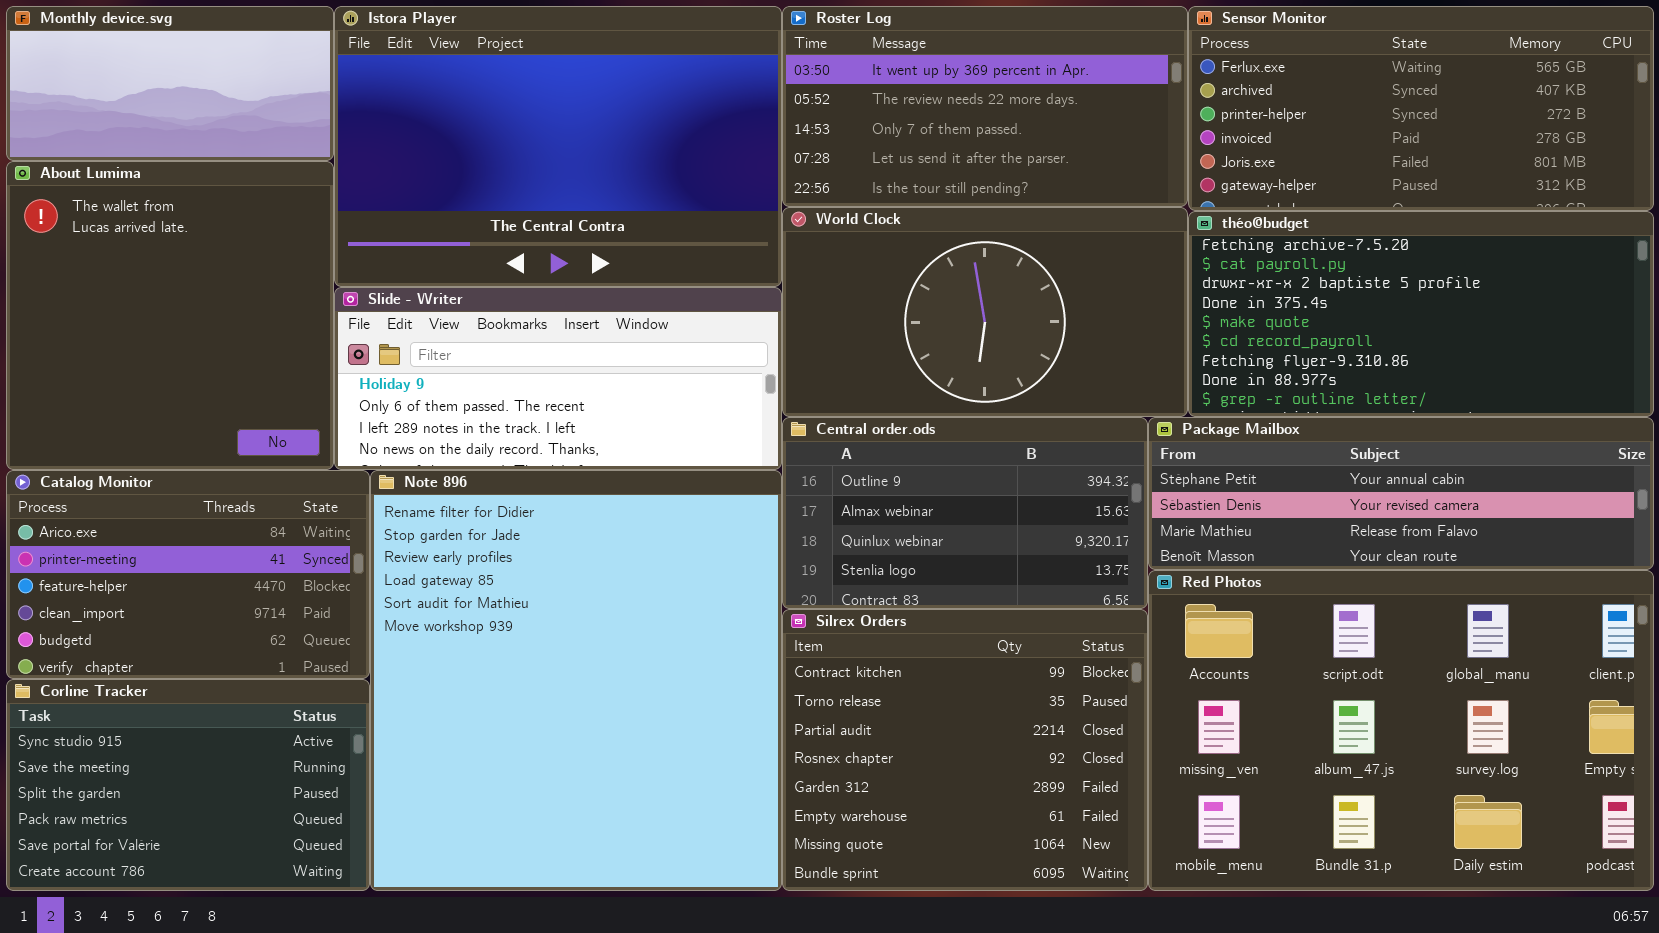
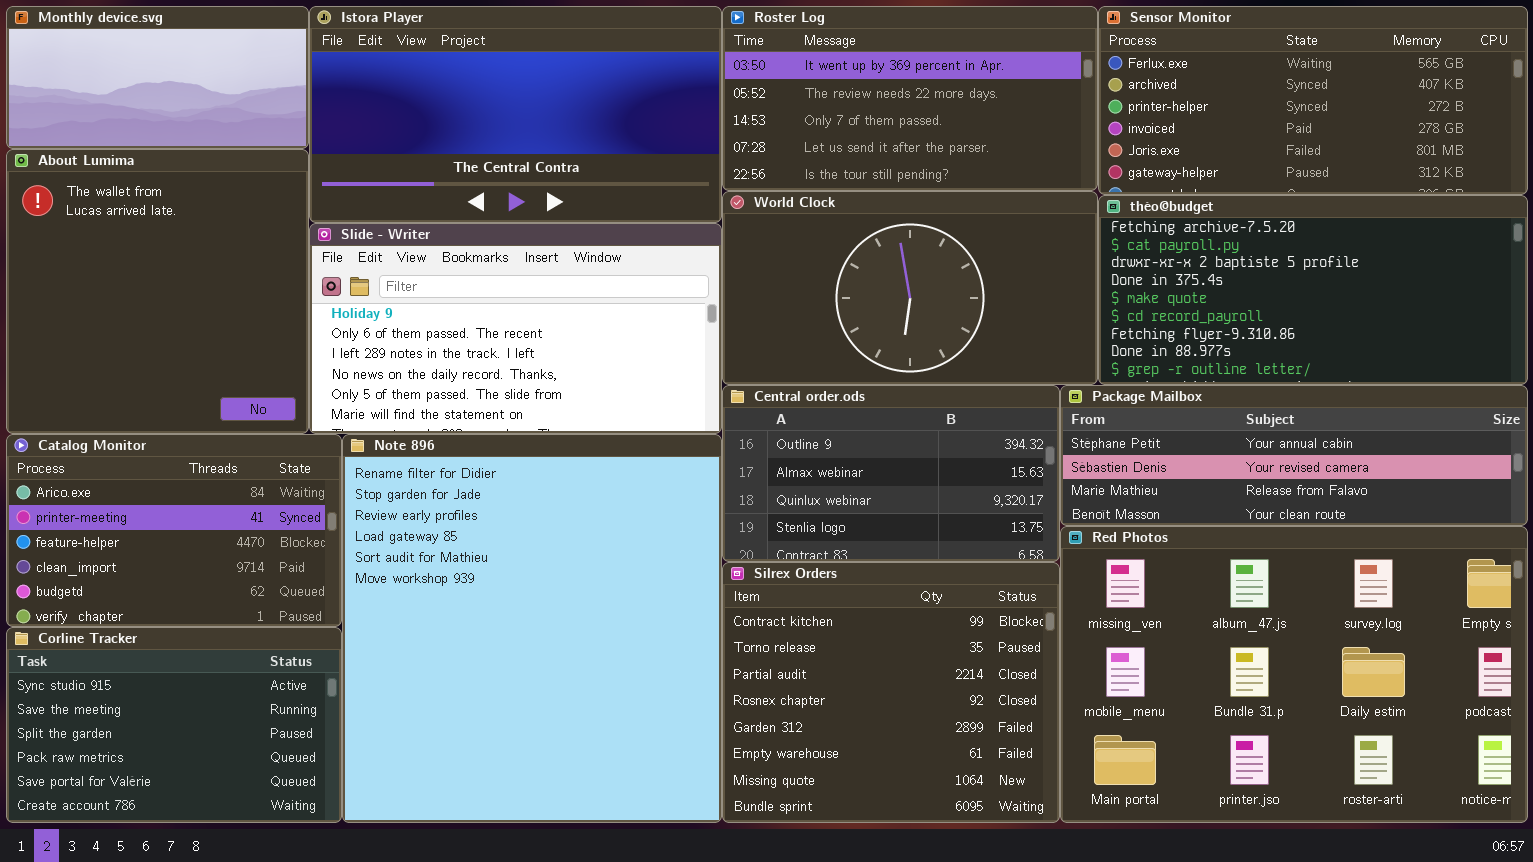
Istora Player: [334,6,782,287] -> [309,6,722,223], resized
Slide - Writer: [334,287,782,470] -> [309,223,722,434], resized
Red Photos: [1148,570,1654,891] -> [1060,526,1528,823], scrolled down 1 row

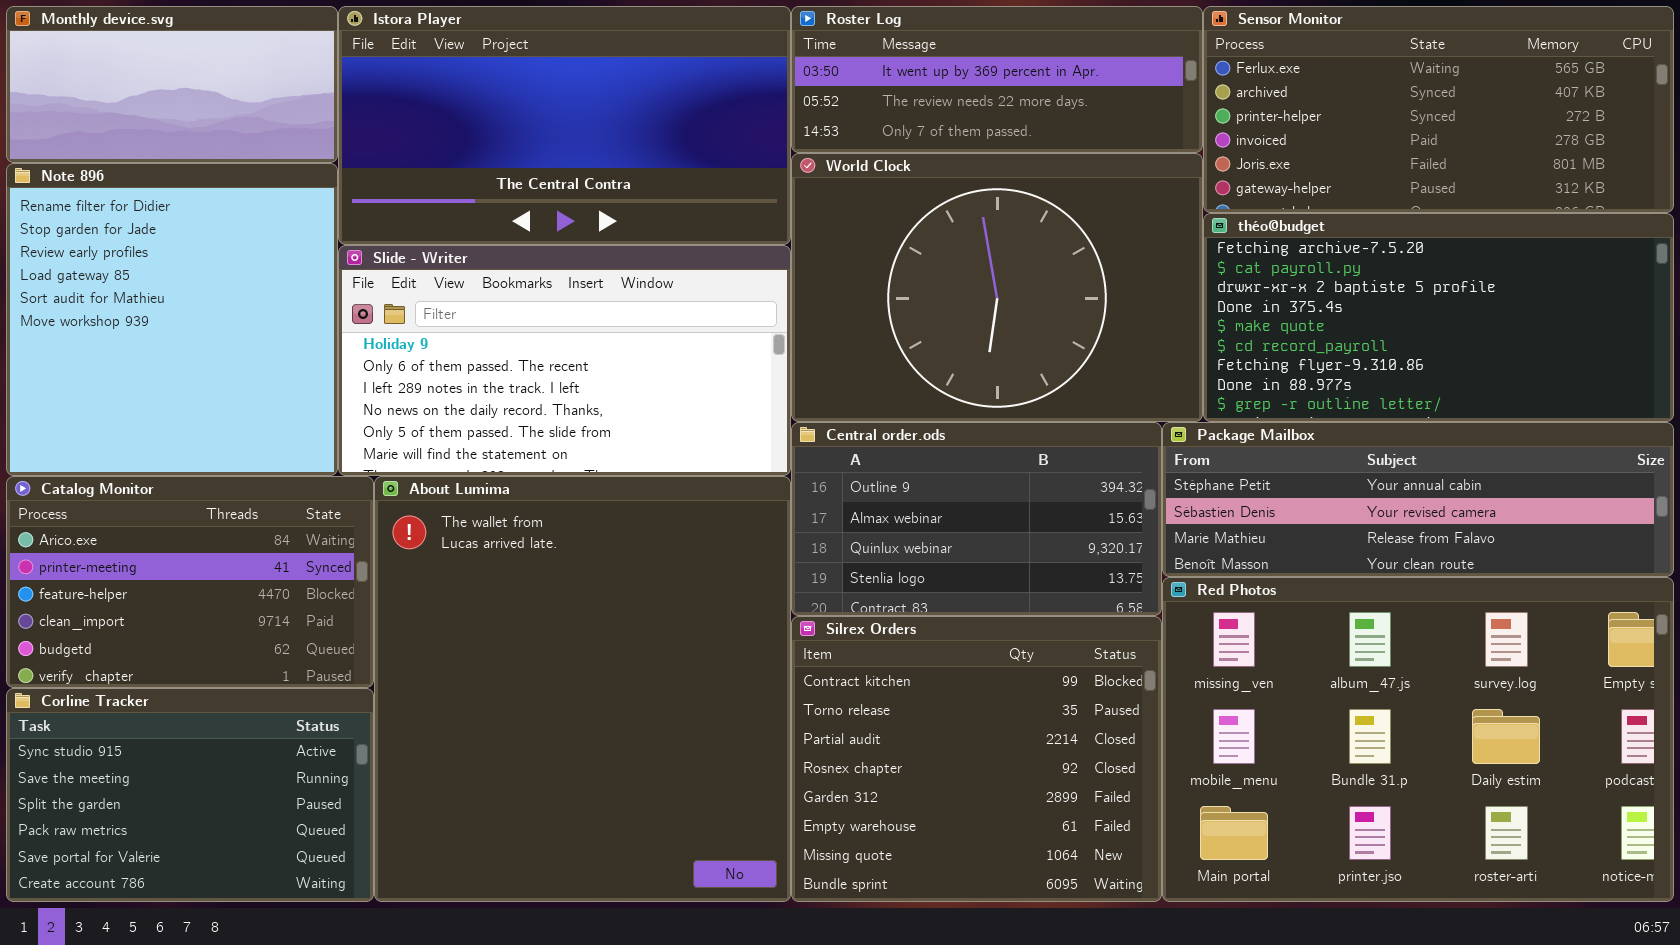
Roster Log: [722,6,1098,191] -> [791,6,1203,153], resized
About Lumima: [6,149,309,434] -> [374,476,791,902], moved, resized
World Clock: [722,191,1098,385] -> [791,153,1203,422], resized
Note 896: [342,434,722,823] -> [6,163,338,476], moved, resized

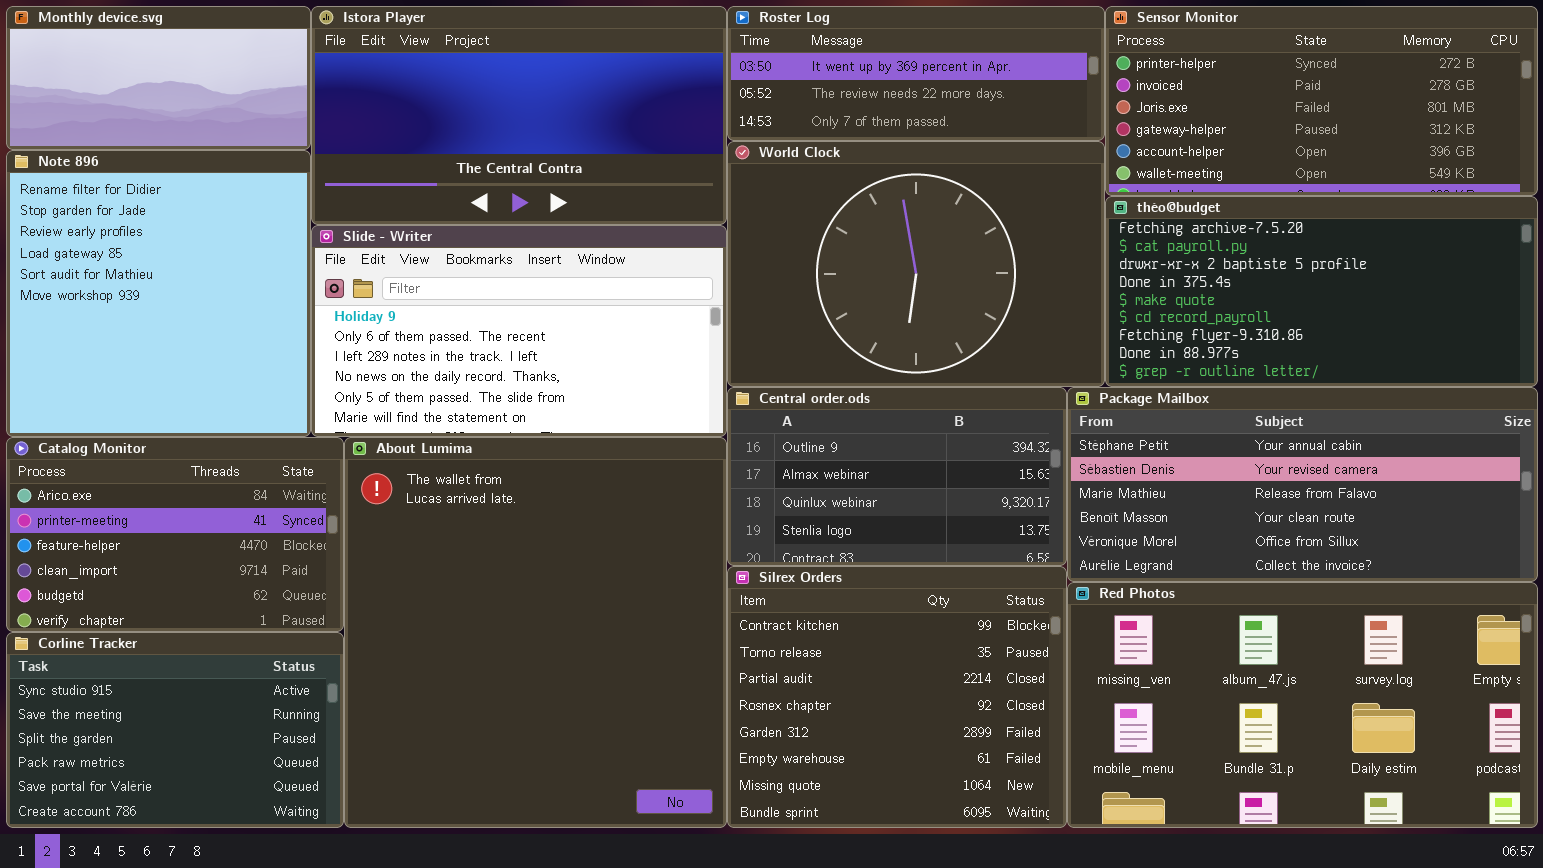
Sensor Monitor: [1203,6,1674,213] -> [1105,6,1538,196], scrolled down 2 rows
Package Mailbox: [1162,422,1674,577] -> [1067,387,1538,582], resized
Red Photos: [1162,577,1674,902] -> [1067,582,1538,828], resized

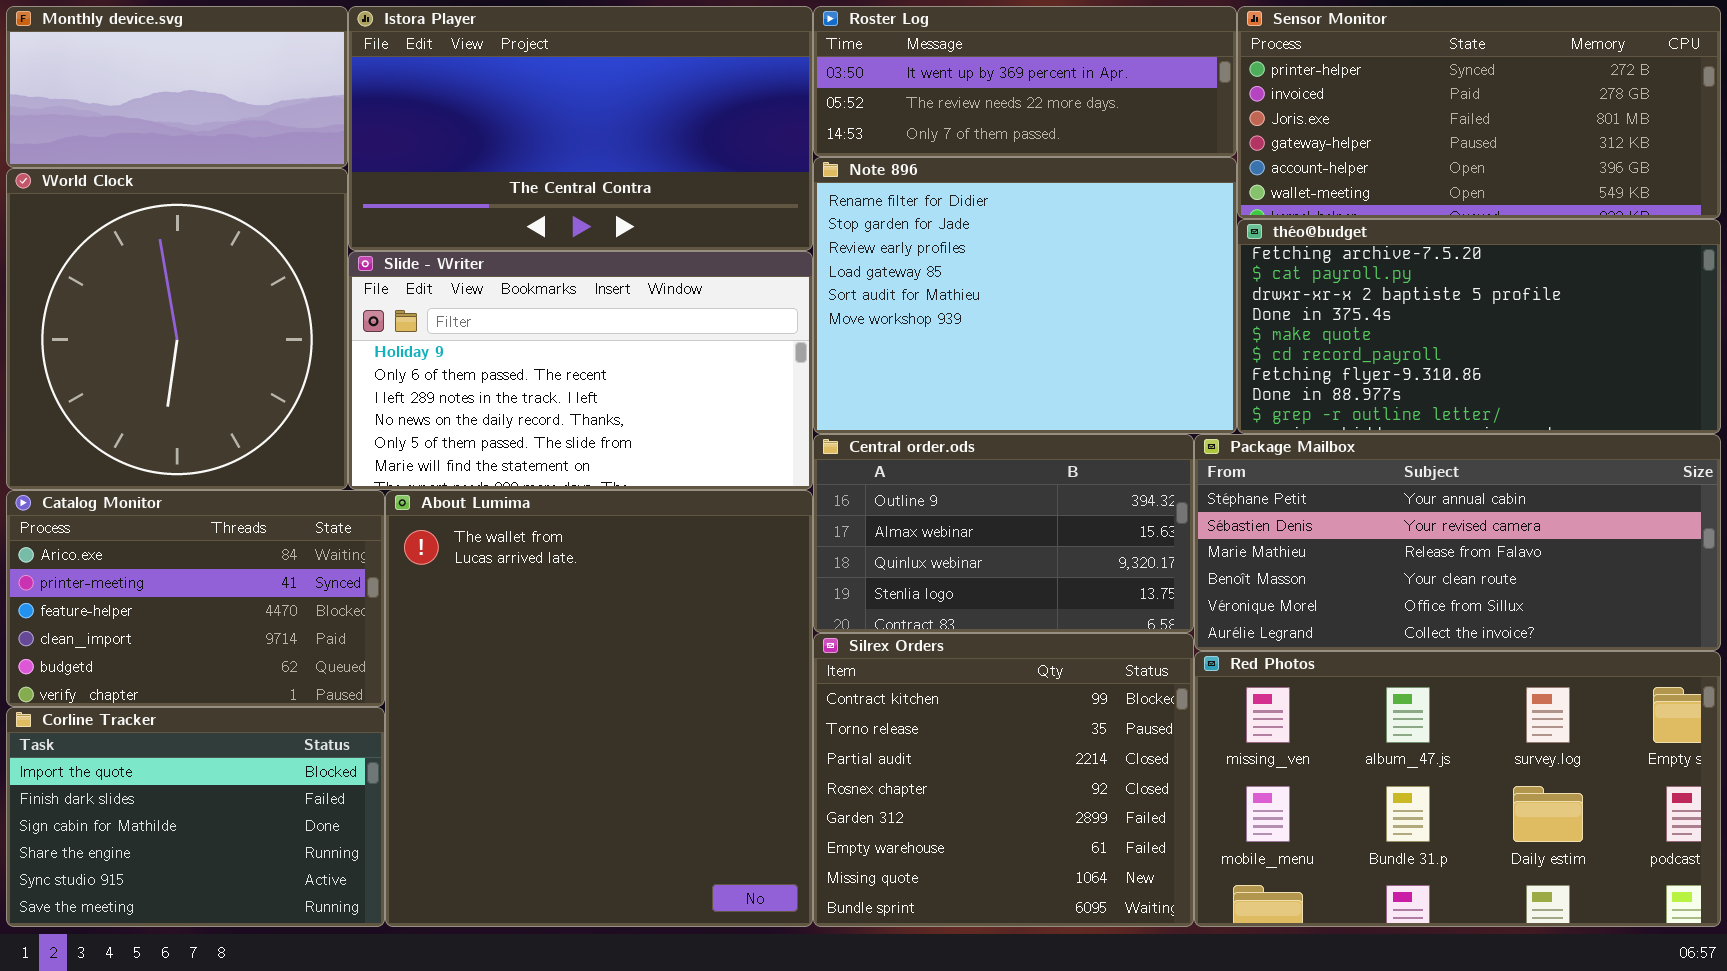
World Clock: [727,141,1105,387] -> [6,168,348,490], moved, resized
Note 896: [6,150,311,437] -> [813,157,1237,434], moved, resized
Corline Tracker: [6,632,344,828] -> [6,707,385,927], scrolled up 4 rows

